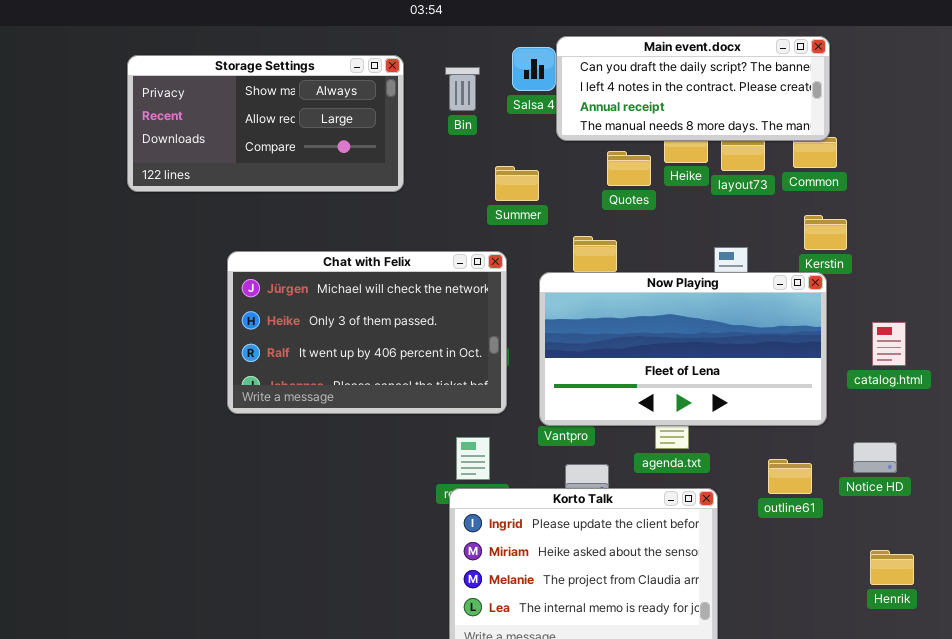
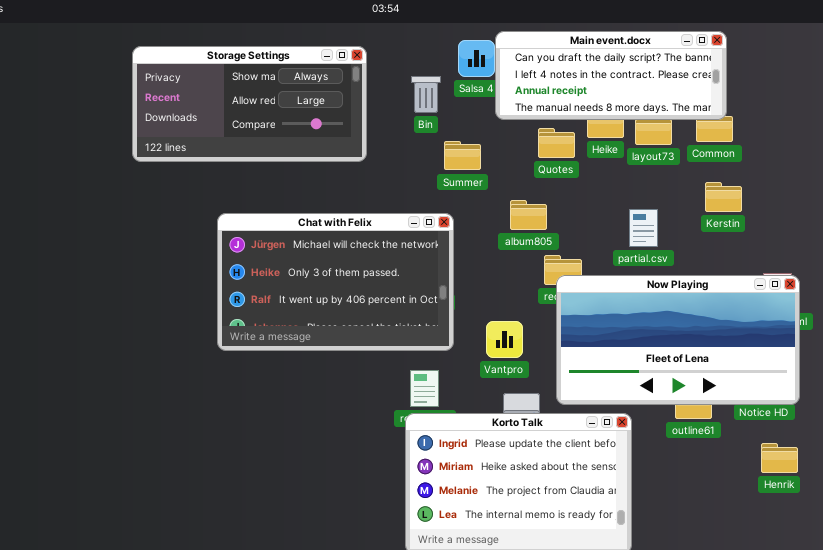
Bin: [445,67,480,111] -> [411,76,441,113], moved
Now Playing: [539,272,827,426] -> [556,275,800,405], moved
Henrik: [870,550,914,585] -> [761,443,798,473], moved

